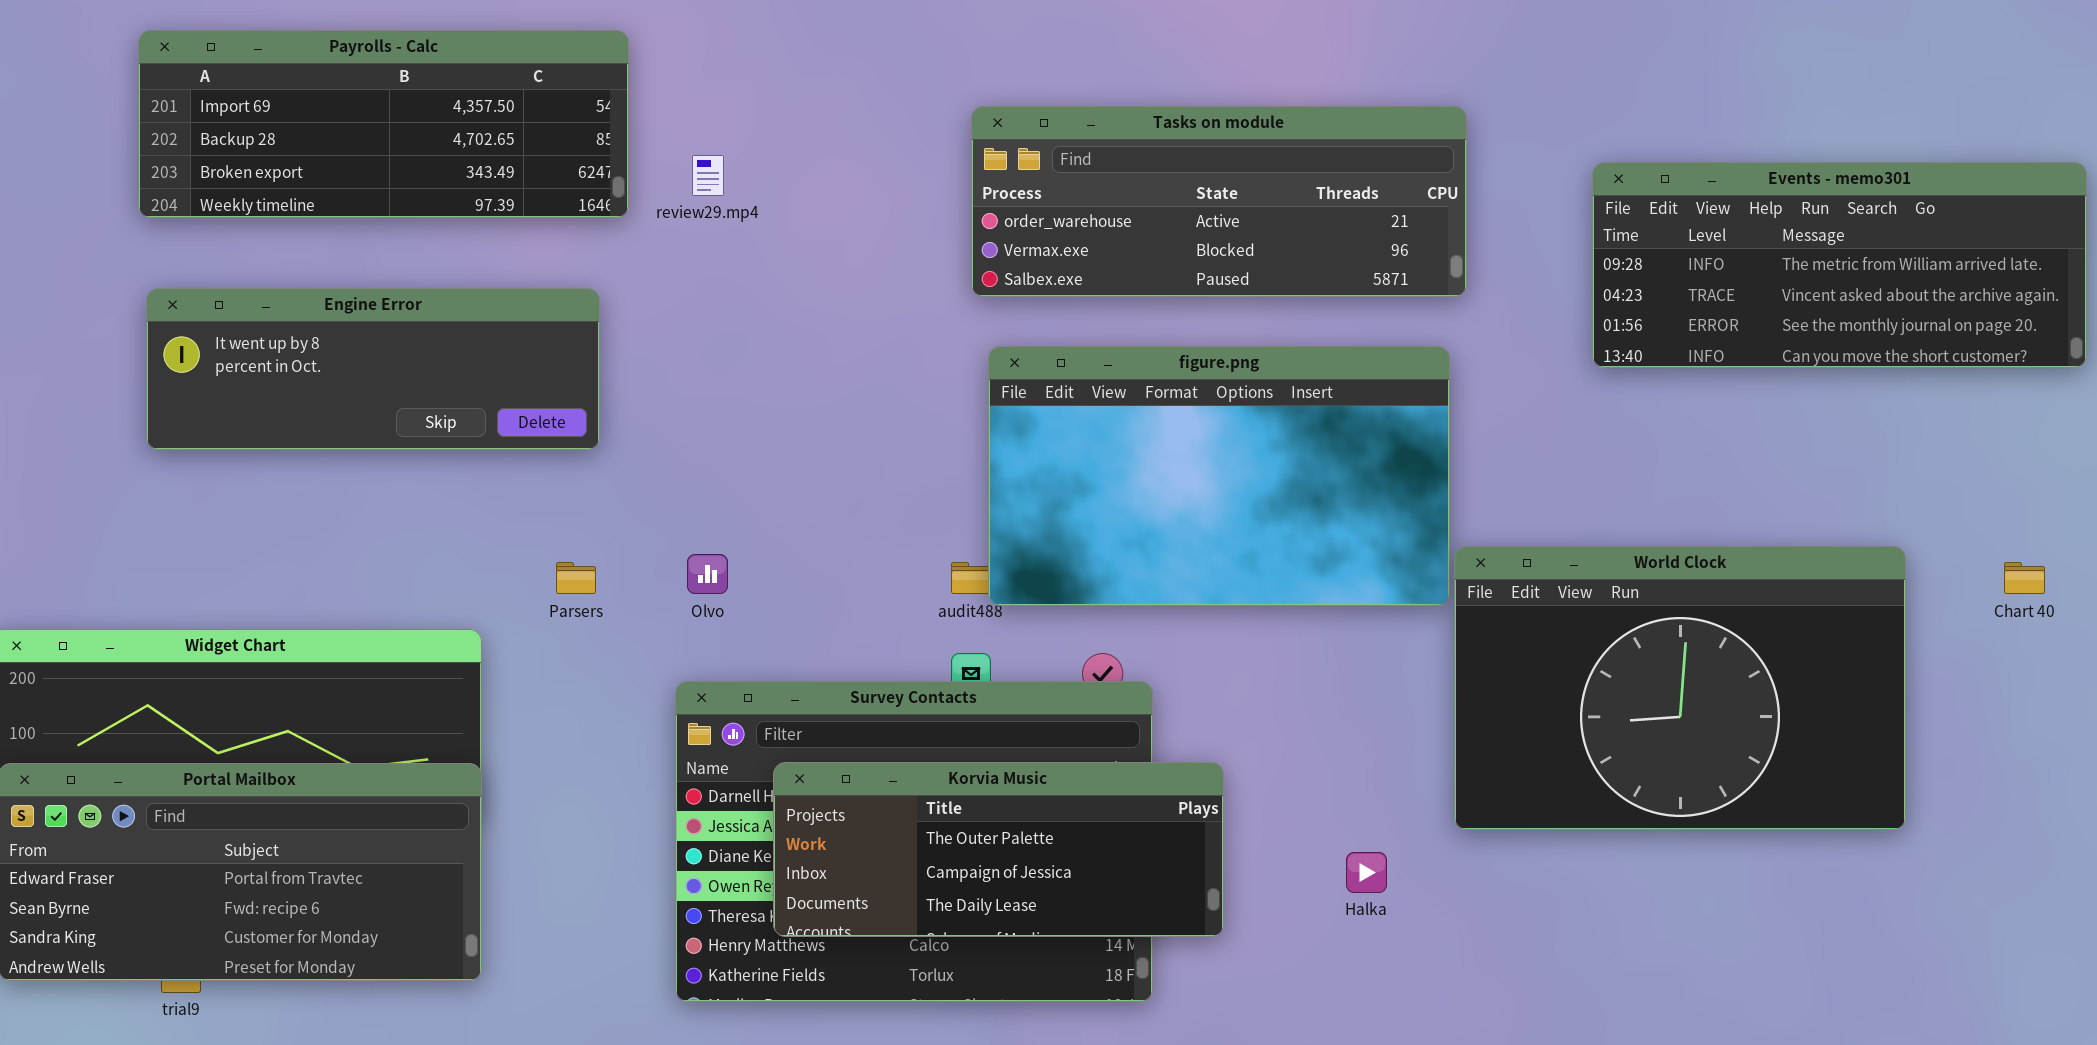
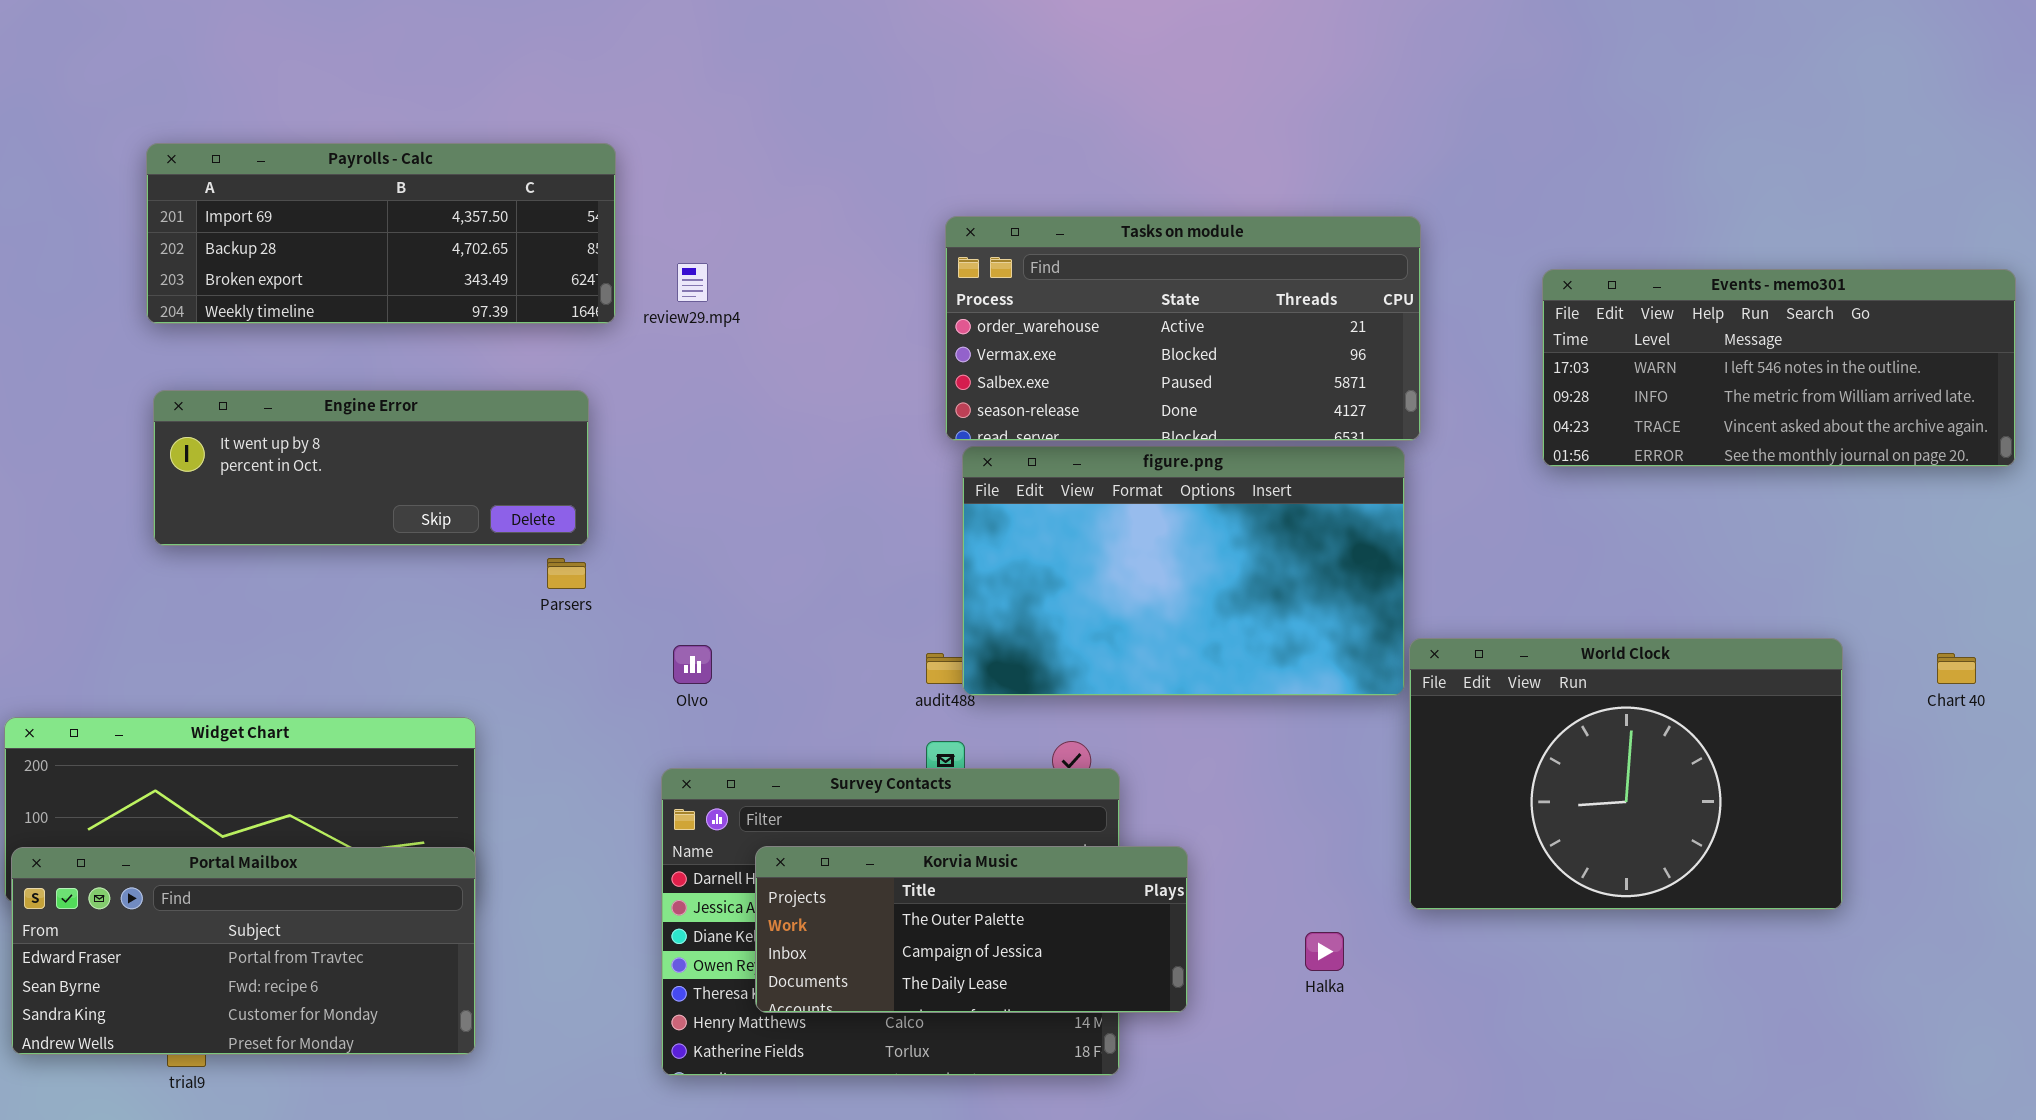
Tasks on module: [971,106,1467,297] -> [945,216,1421,441], resized
Events - memo301: [1592,162,2087,368] -> [1542,269,2016,467], scrolled up 1 row
Parsers: [556,562,596,594] -> [547,558,586,589], moved

